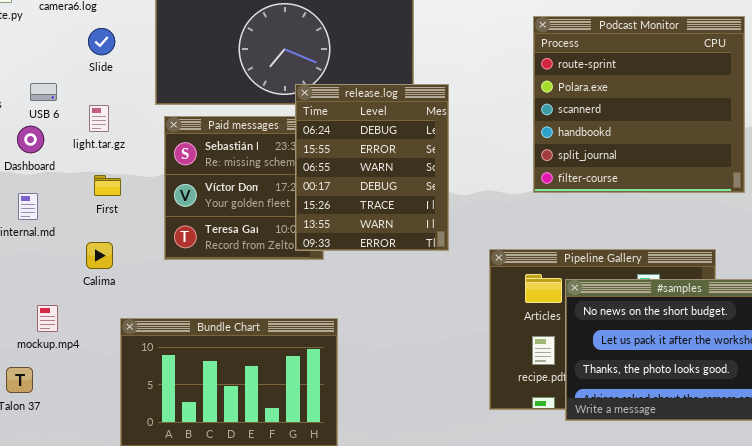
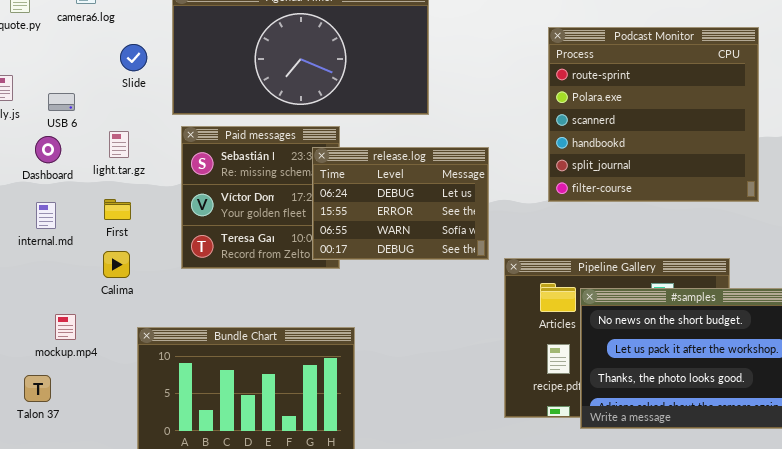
Slide: [88,28,115,55] -> [120,44,147,71], moved
release.log: [295,84,449,251] -> [312,147,489,260], resized
light.tar.gz: [89,105,109,132] -> [109,131,129,158], moved
First: [94,175,121,196] -> [104,199,131,220], moved

